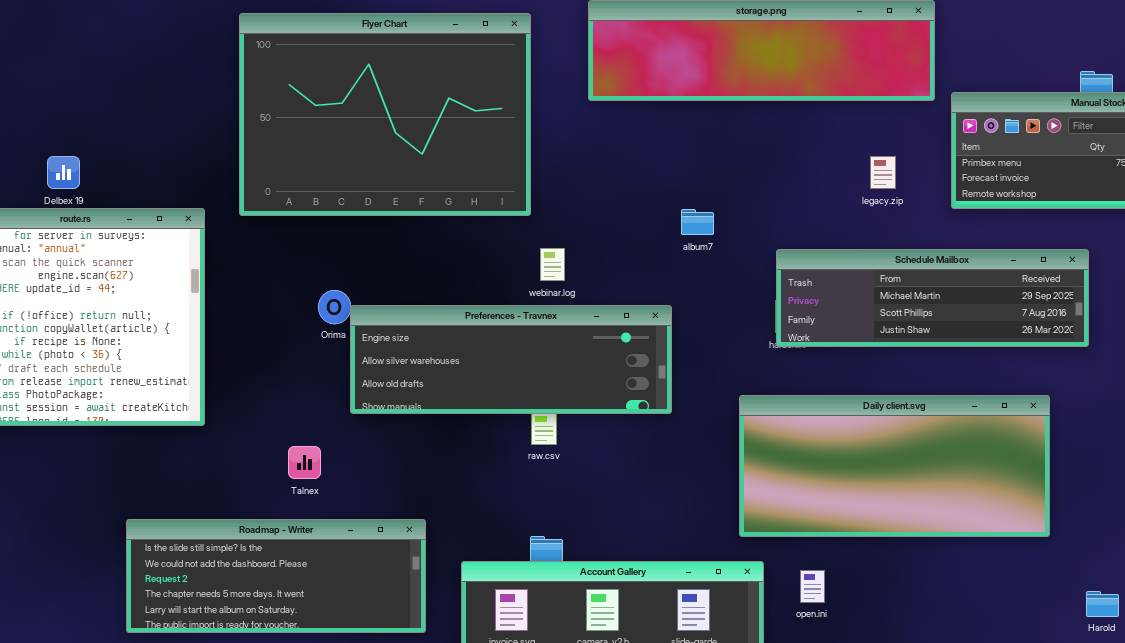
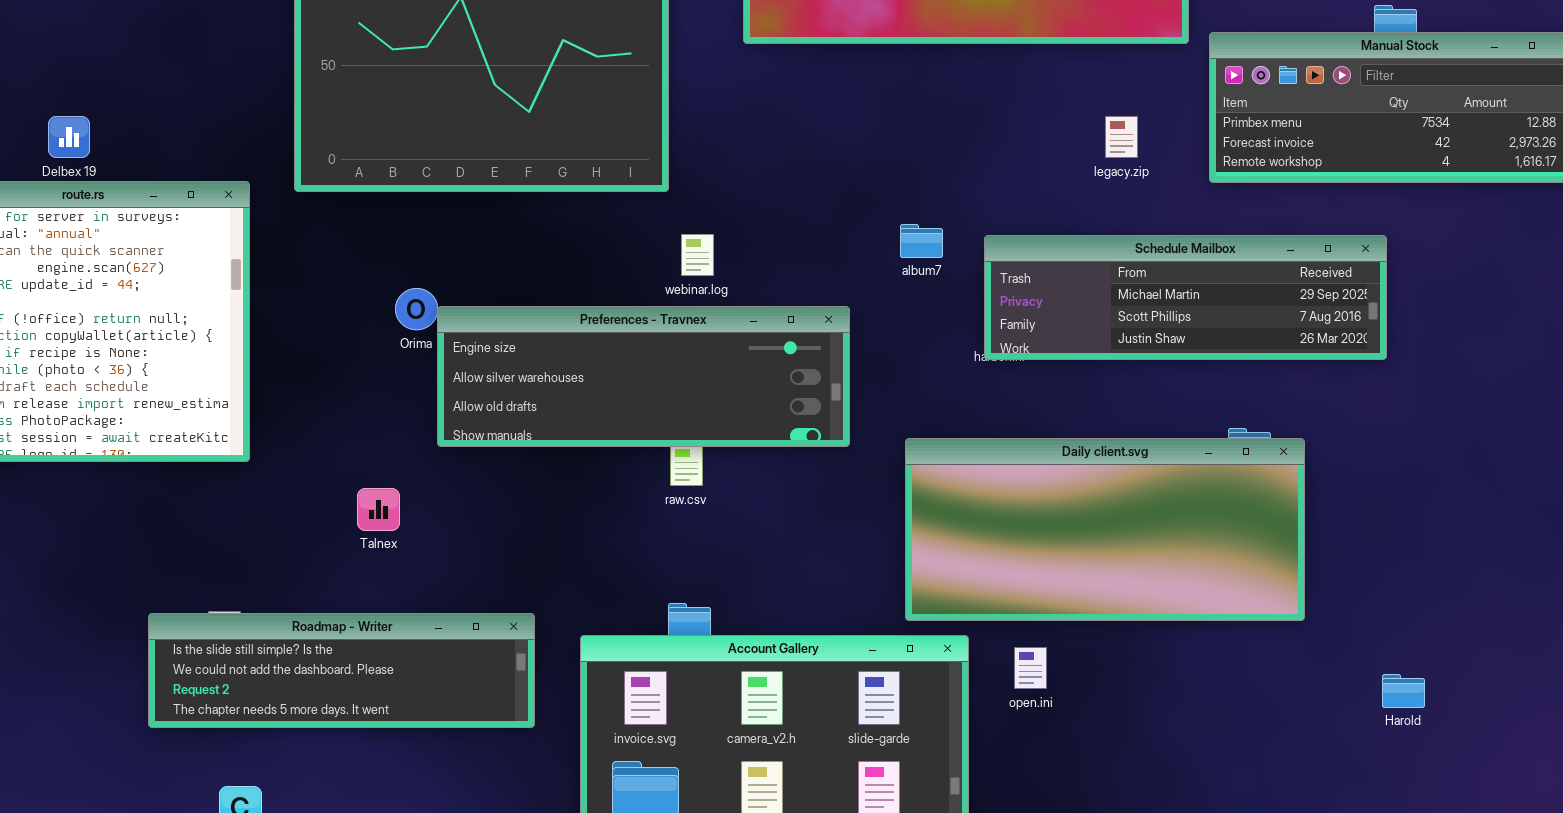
album7: [681,209,714,235] -> [900,224,943,258], moved
Daily client.svg: [739,395,1050,537] -> [905,438,1305,621], moved
Roadmap - Writer: [126,519,426,633] -> [148,613,535,728], resized

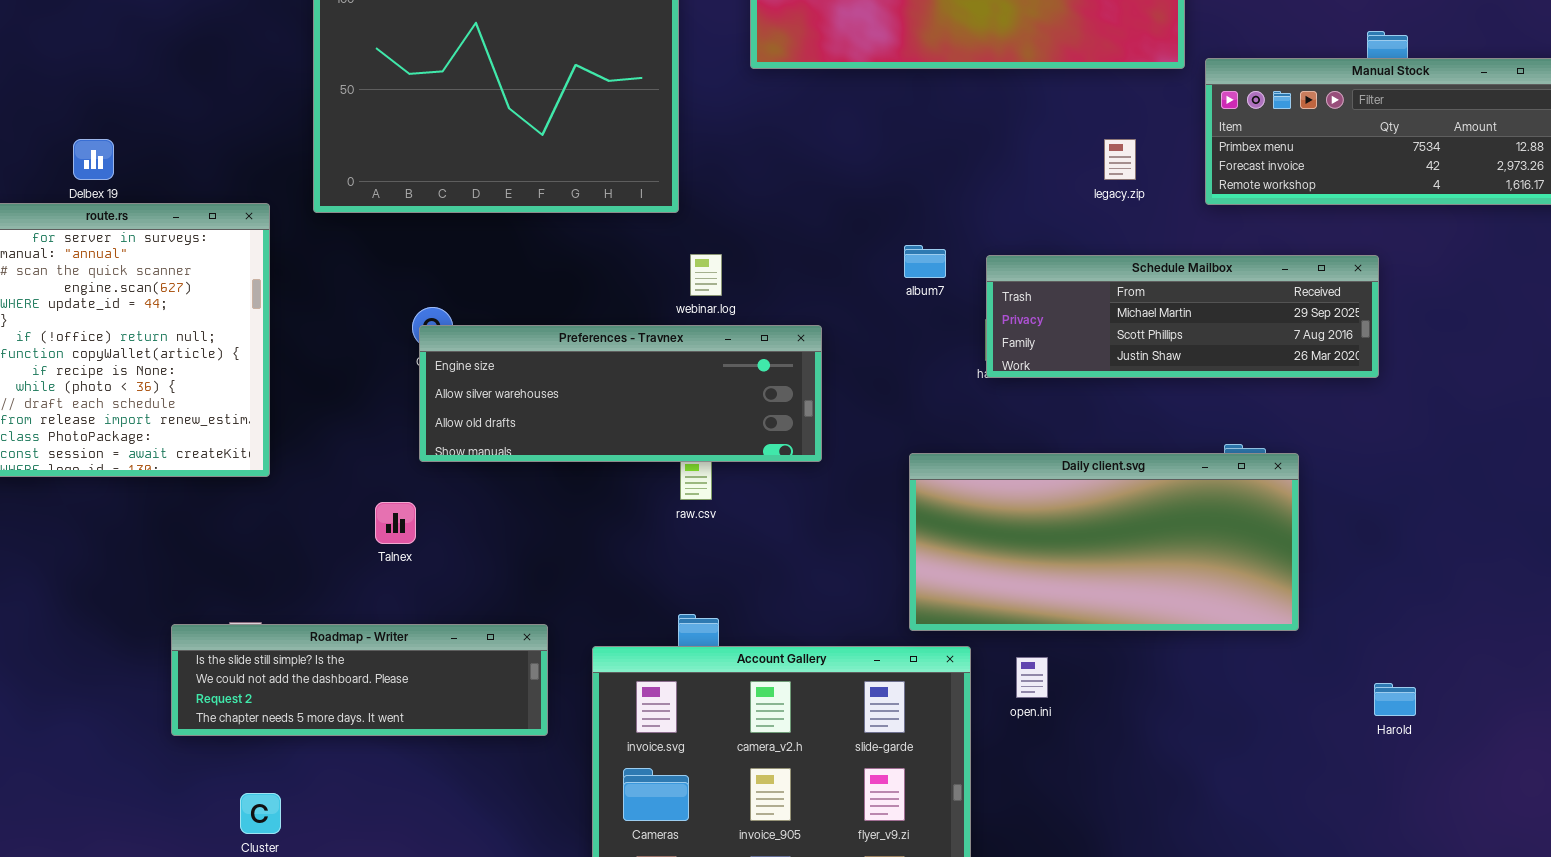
Preferences - Travnex: [437,306,850,447] -> [419,325,822,462], moved

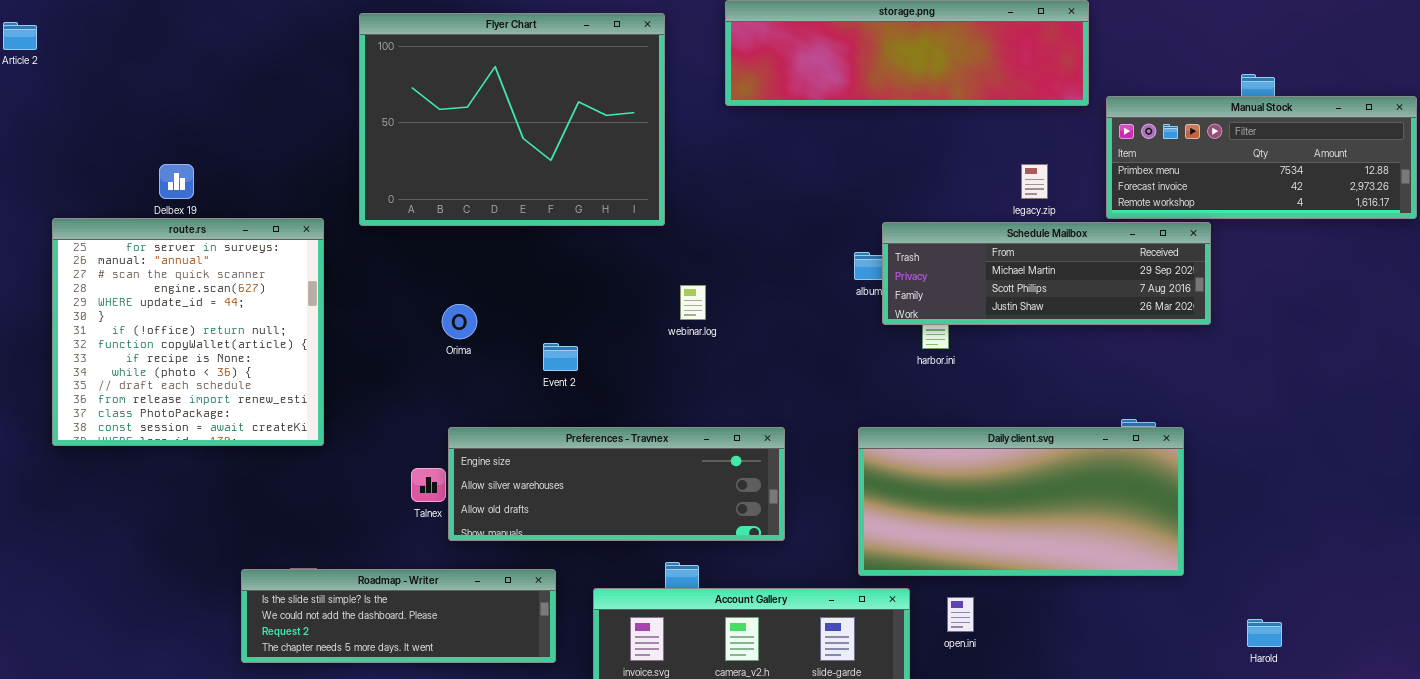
webinar.log: [690,254,722,296] -> [680,285,706,320], moved
Schedule Mailbox: [986,255,1379,378] -> [882,222,1211,325], moved
Preferences - Travnex: [419,325,822,462] -> [448,427,785,541], moved

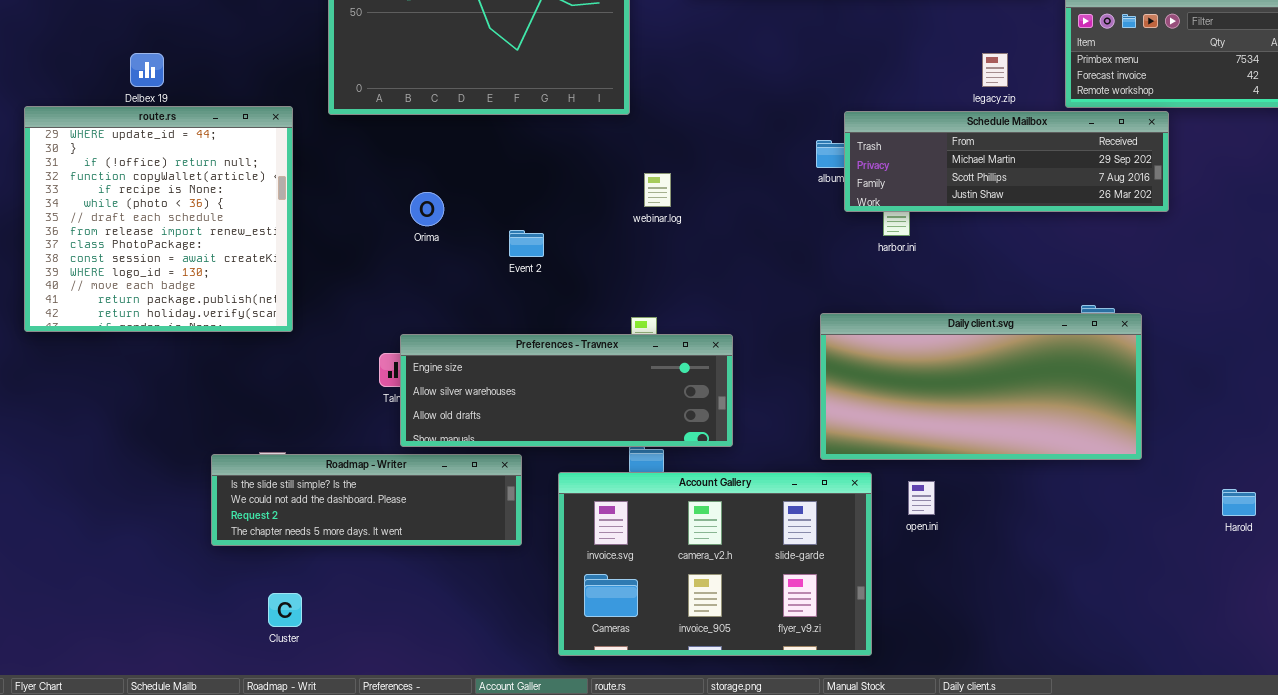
route.rs: [52,218,324,446] -> [24,106,293,332], scrolled down 4 rows
Preferences - Travnex: [448,427,785,541] -> [400,334,733,447], moved
Harold: [1247,619,1282,647] -> [1222,489,1256,516], moved

